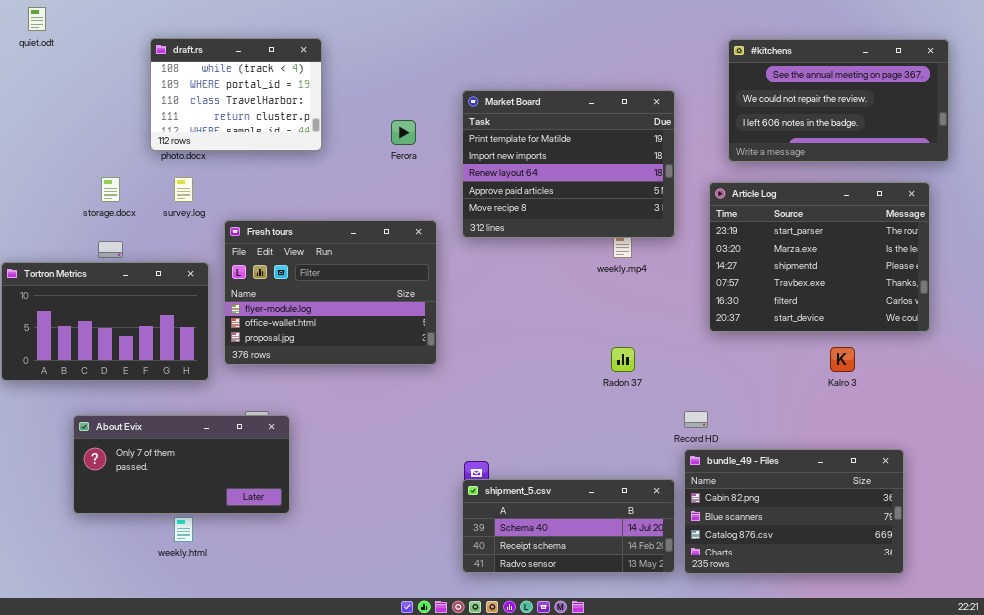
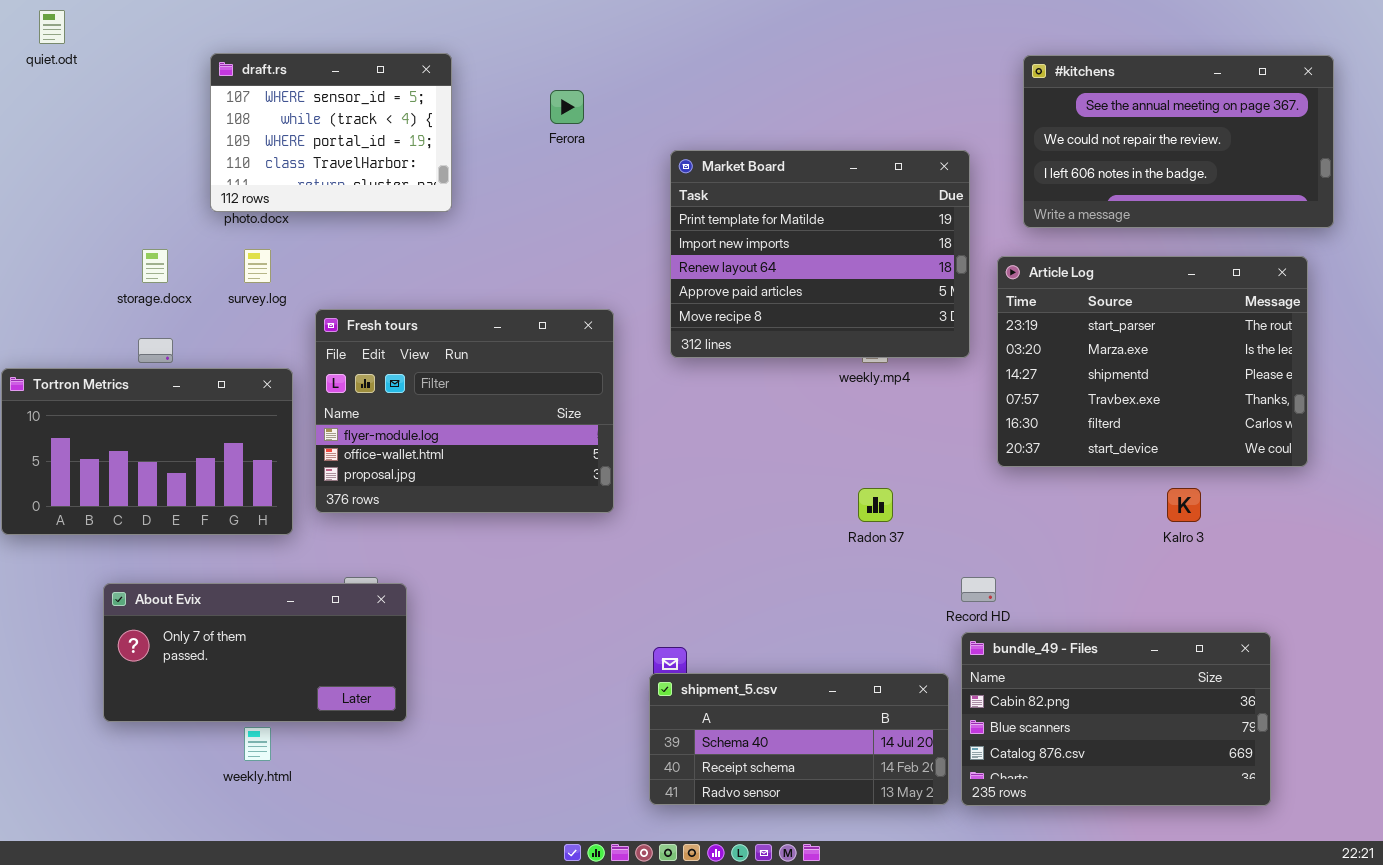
draft.rs: [150,38,322,151] -> [210,53,452,212], scrolled up 1 row
Market Board: [462,90,675,238] -> [670,150,970,358], moved
Ferora: [391,120,416,145] -> [550,90,584,124], moved

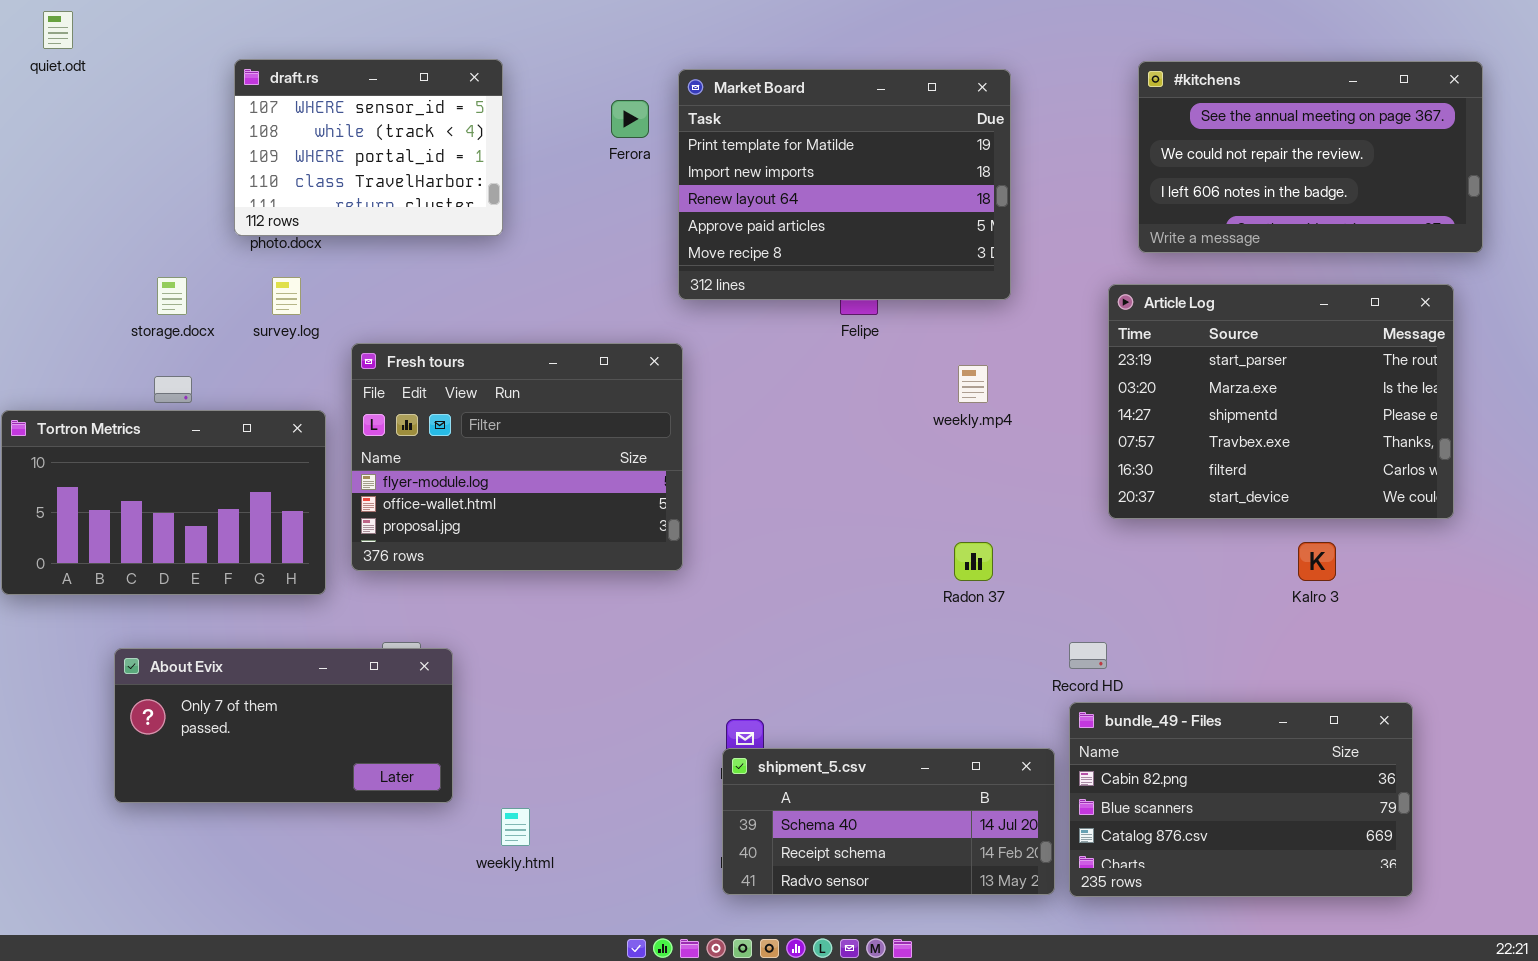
Market Board: [670,150,970,358] -> [678,69,1011,300], moved
weekly.html: [244,727,271,761] -> [501,808,530,846], moved

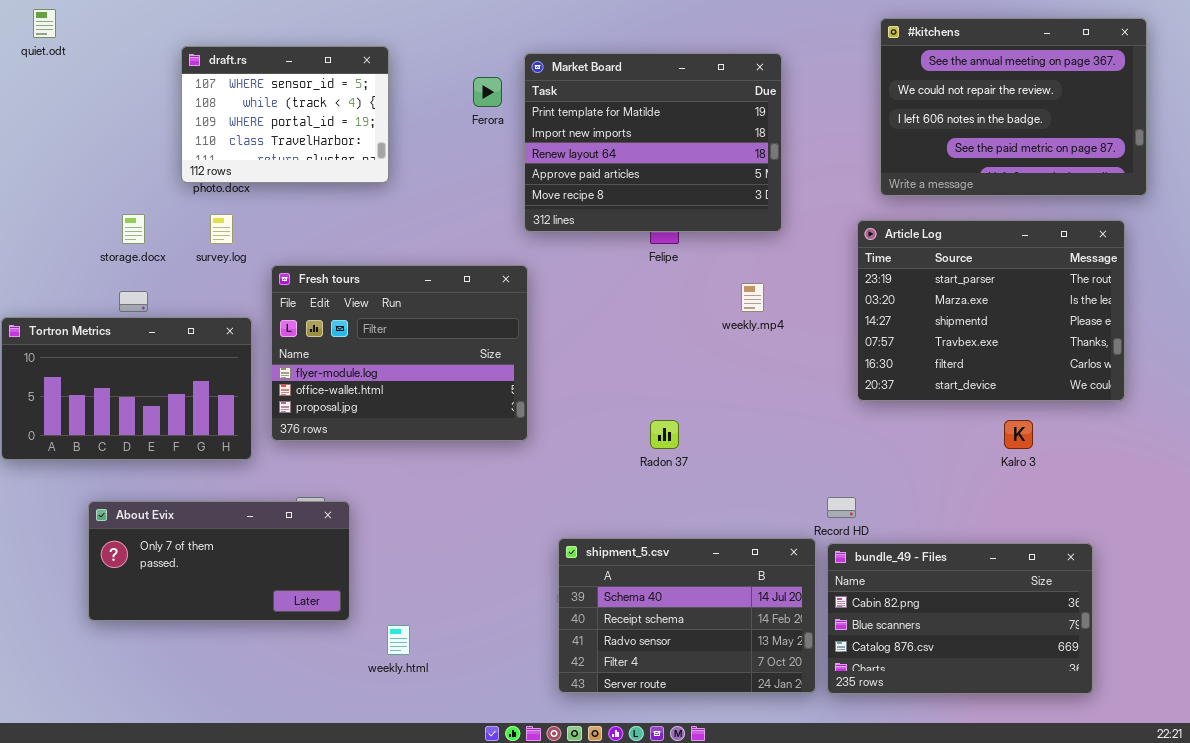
#kitchens: [1138,61,1483,253] -> [880,18,1147,196], resized
Radon 37: [954,542,993,581] -> [650,420,679,449], moved
shipment_5.csv: [722,748,1055,895] -> [558,538,816,693], resized

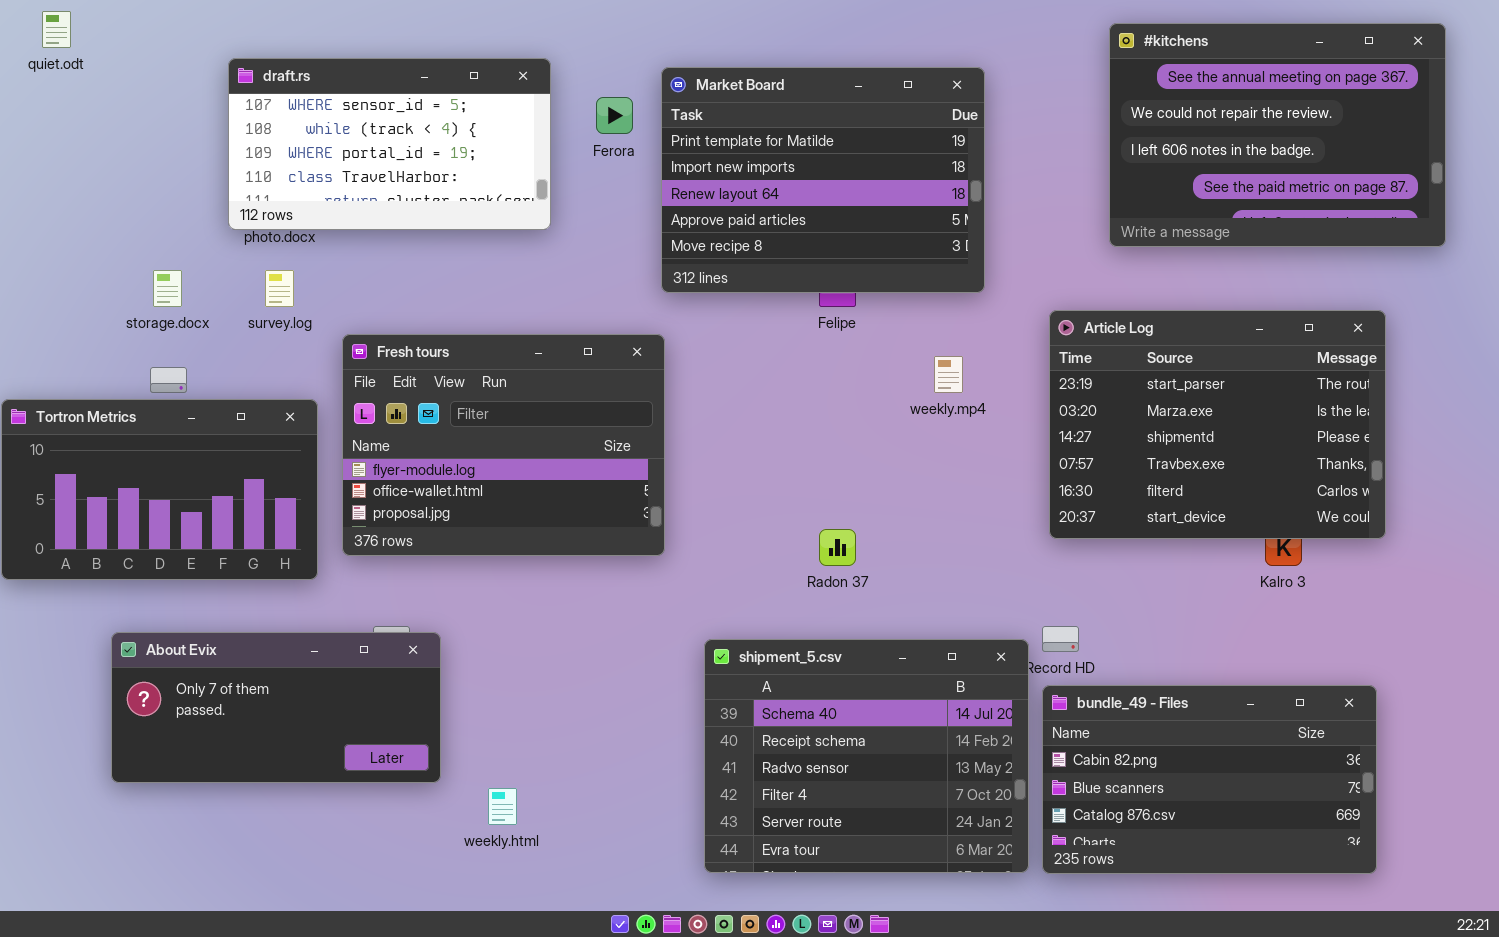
draft.rs: [181,46,389,183] -> [228,58,551,230], resized
Article Log: [857,220,1125,401] -> [1049,310,1386,539], moved
shipment_5.csv: [558,538,816,693] -> [704,639,1029,873], resized

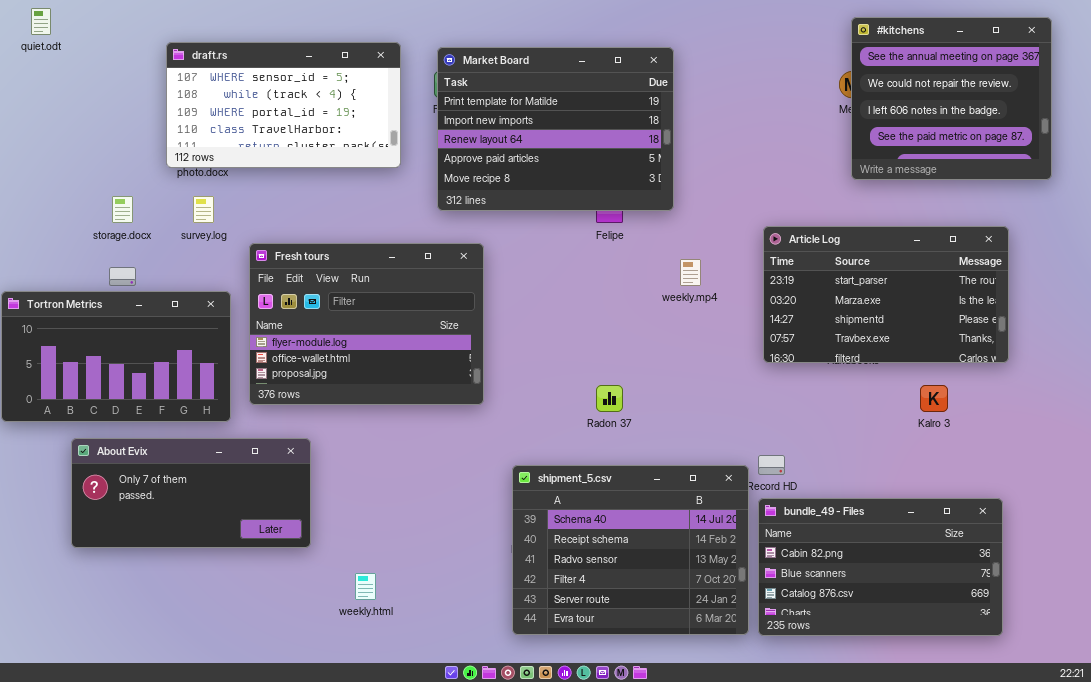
#kitchens: [1109,23,1446,247] -> [851,17,1052,180], resized
Market Board: [661,67,985,293] -> [437,47,674,211], moved
Article Log: [1049,310,1386,539] -> [763,226,1009,363], resized
About Evix: [111,632,441,783] -> [71,438,311,548], moved

